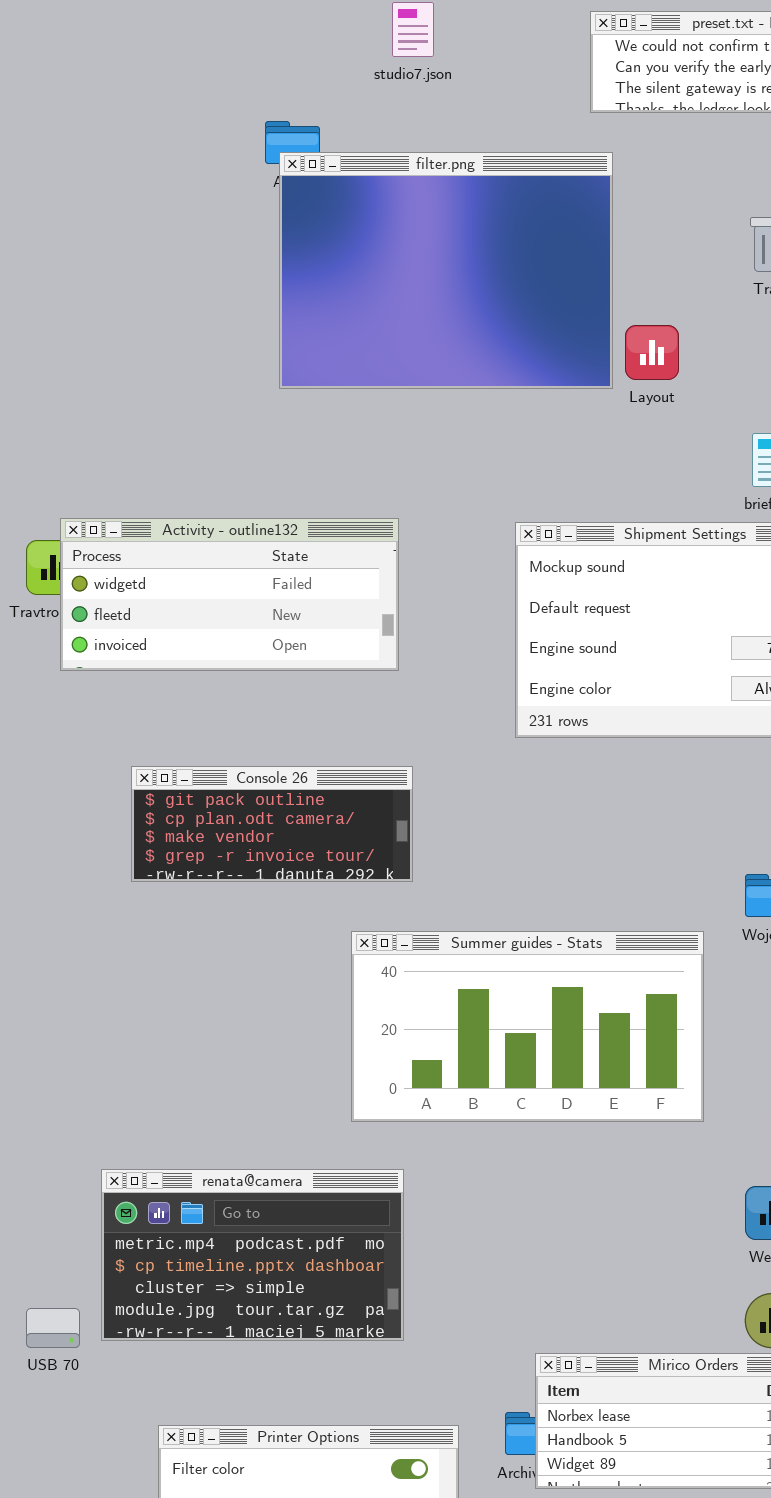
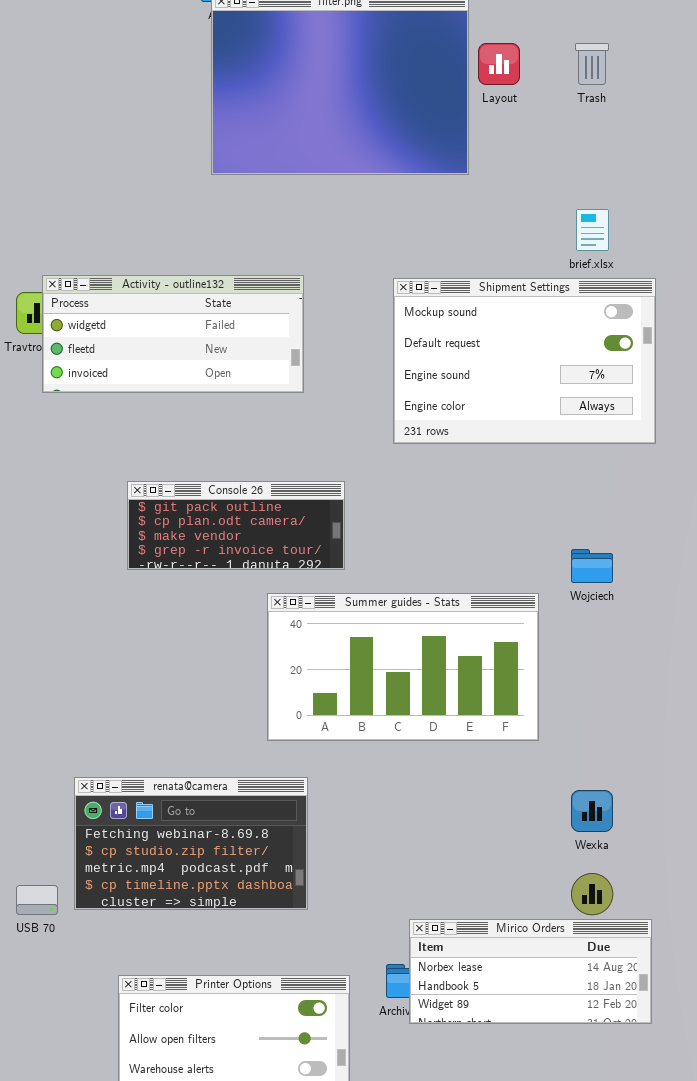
Layout: [625,325,679,380] -> [478,43,520,85], moved
Console 26: [131,766,413,882] -> [127,481,345,570], moved
renata@camera: [101,1169,404,1341] -> [74,777,308,910], scrolled up 2 rows

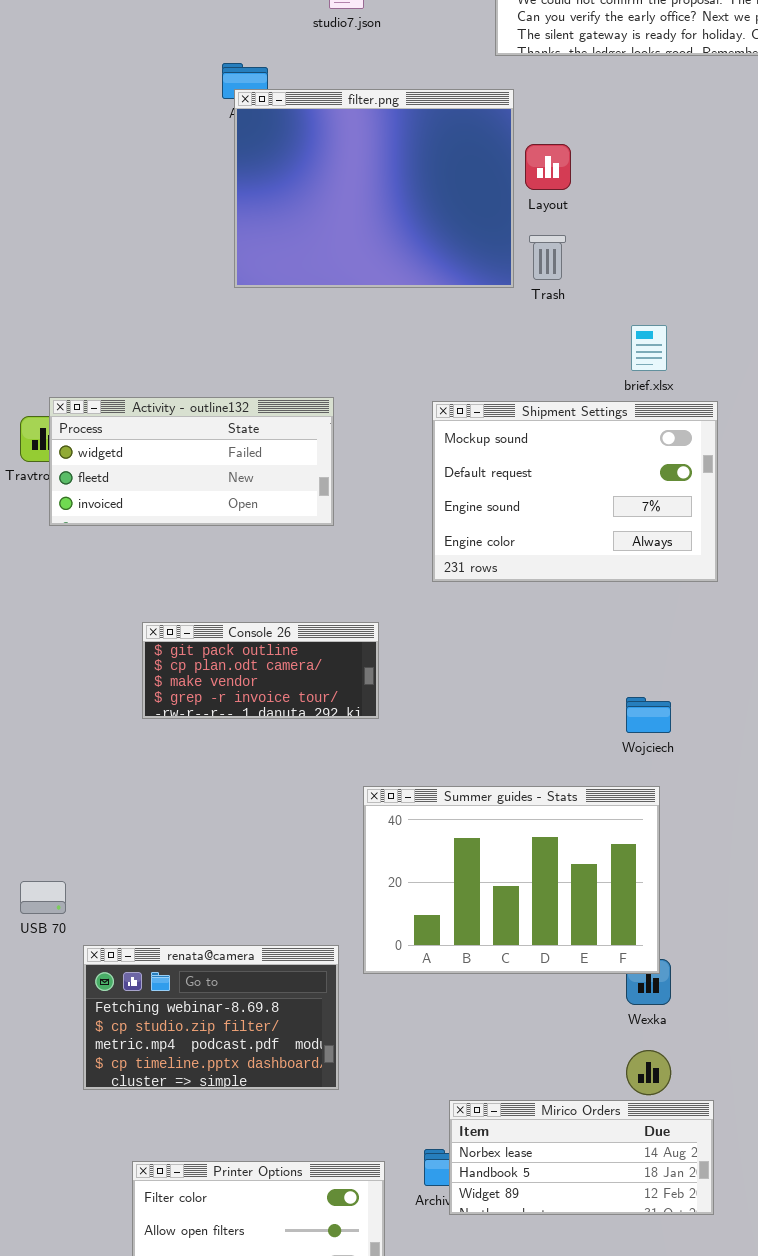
Trash: [575,43,609,85] -> [529,235,566,280], moved
Summer guides - Stats: [267,593,539,741] -> [363,786,660,974], moved, resized
USB 70: [16,885,58,915] -> [20,881,66,914], moved

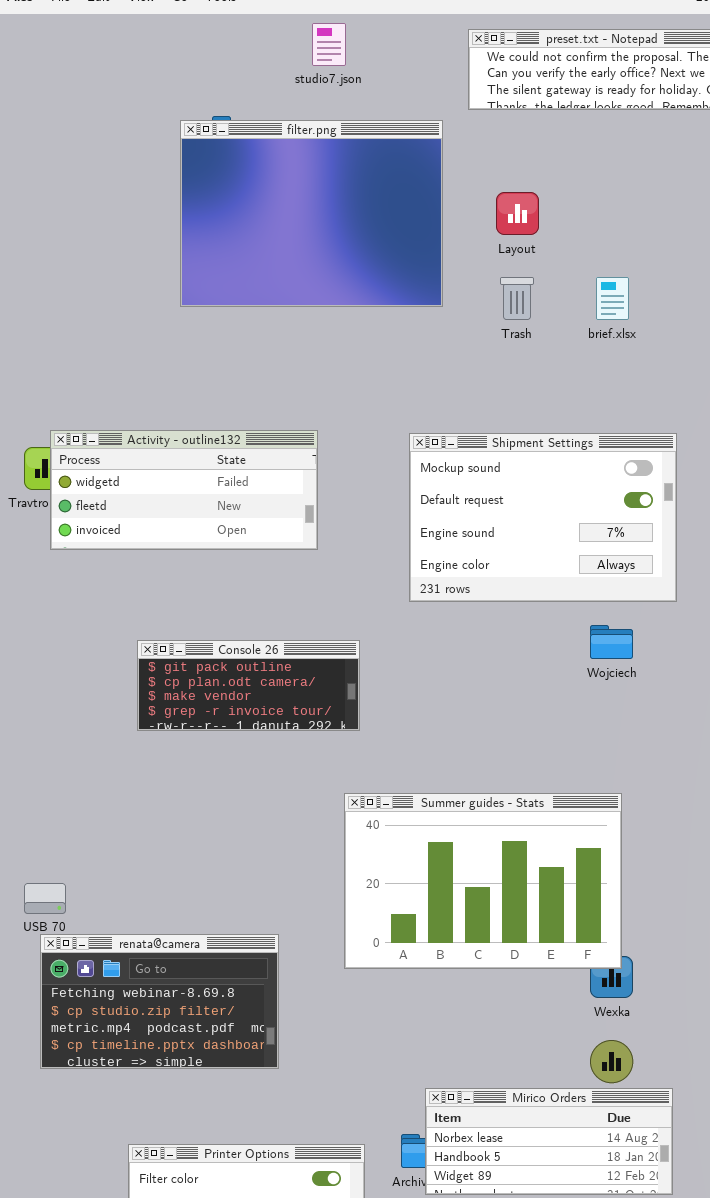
filter.png: [234,89,514,288] -> [180,120,443,307], moved
brief.xlsx: [631,325,667,371] -> [596,277,629,320], moved
Wojciech: [626,697,671,733] -> [590,625,633,659], moved
renata@camera: [83,945,339,1090] -> [40,934,279,1069], moved

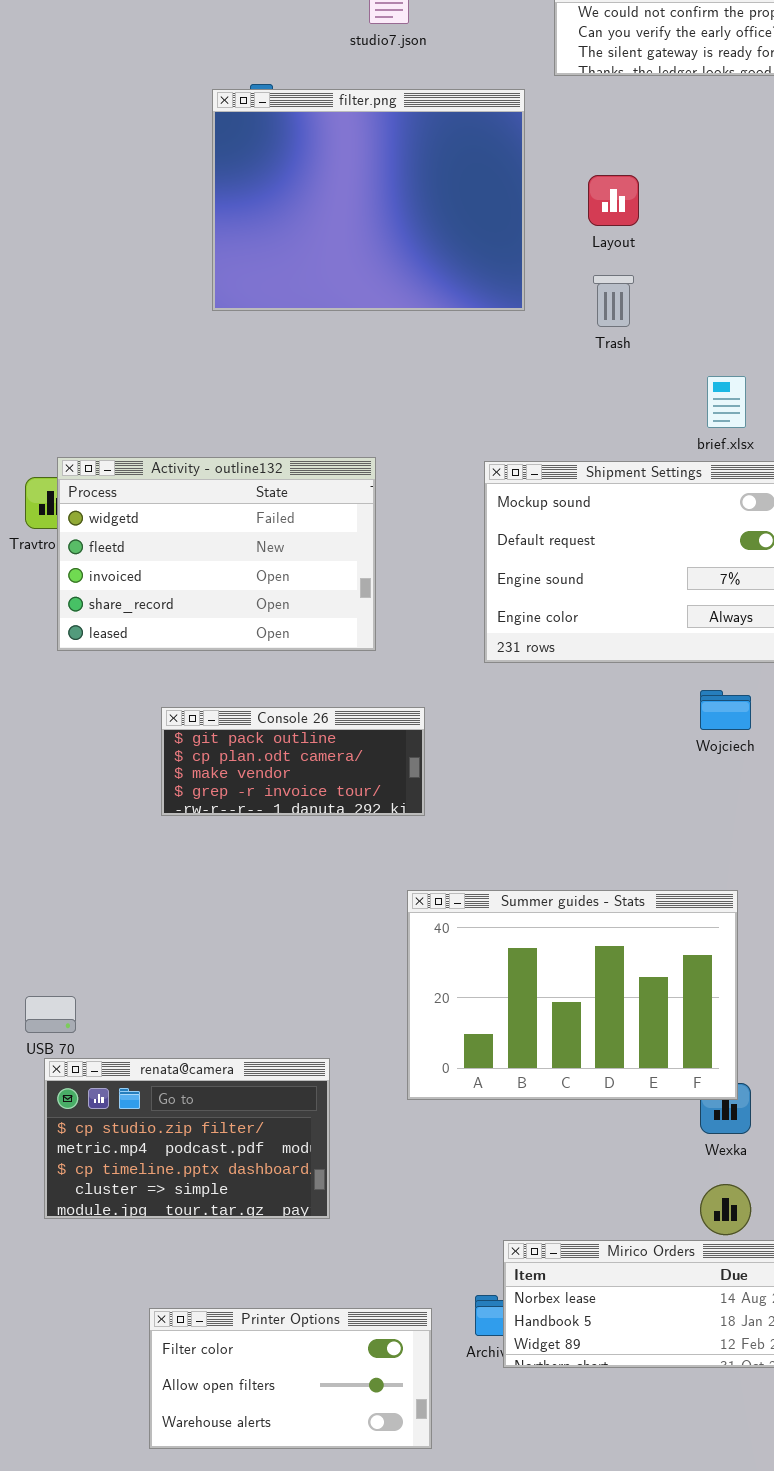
brief.xlsx: [596,277,629,320] -> [707,376,746,428], moved
Activity - outline132: [50,430,318,550] -> [57,457,376,651], resized
renata@camera: [40,934,279,1069] -> [44,1058,330,1219], scrolled down 1 row

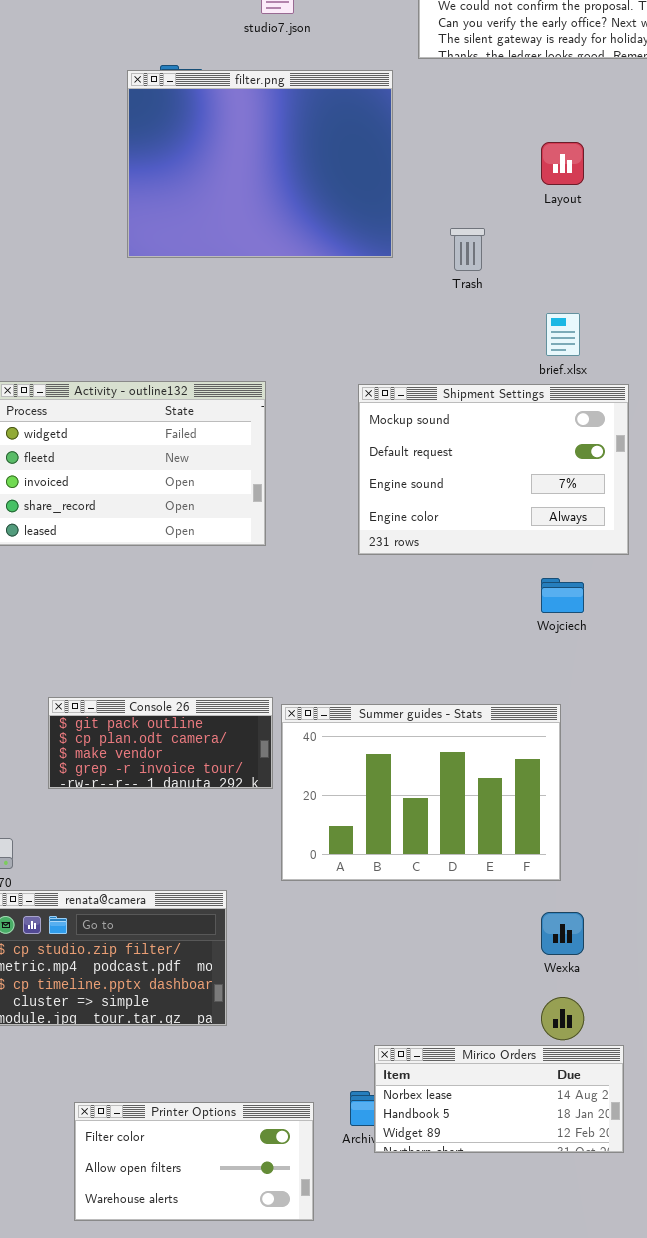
Layout: [588,175,639,226] -> [541,142,584,185], moved
Console 26: [161,707,425,816] -> [48,697,273,789], moved
Summer guides - Stats: [407,890,738,1100] -> [281,704,561,881], moved

